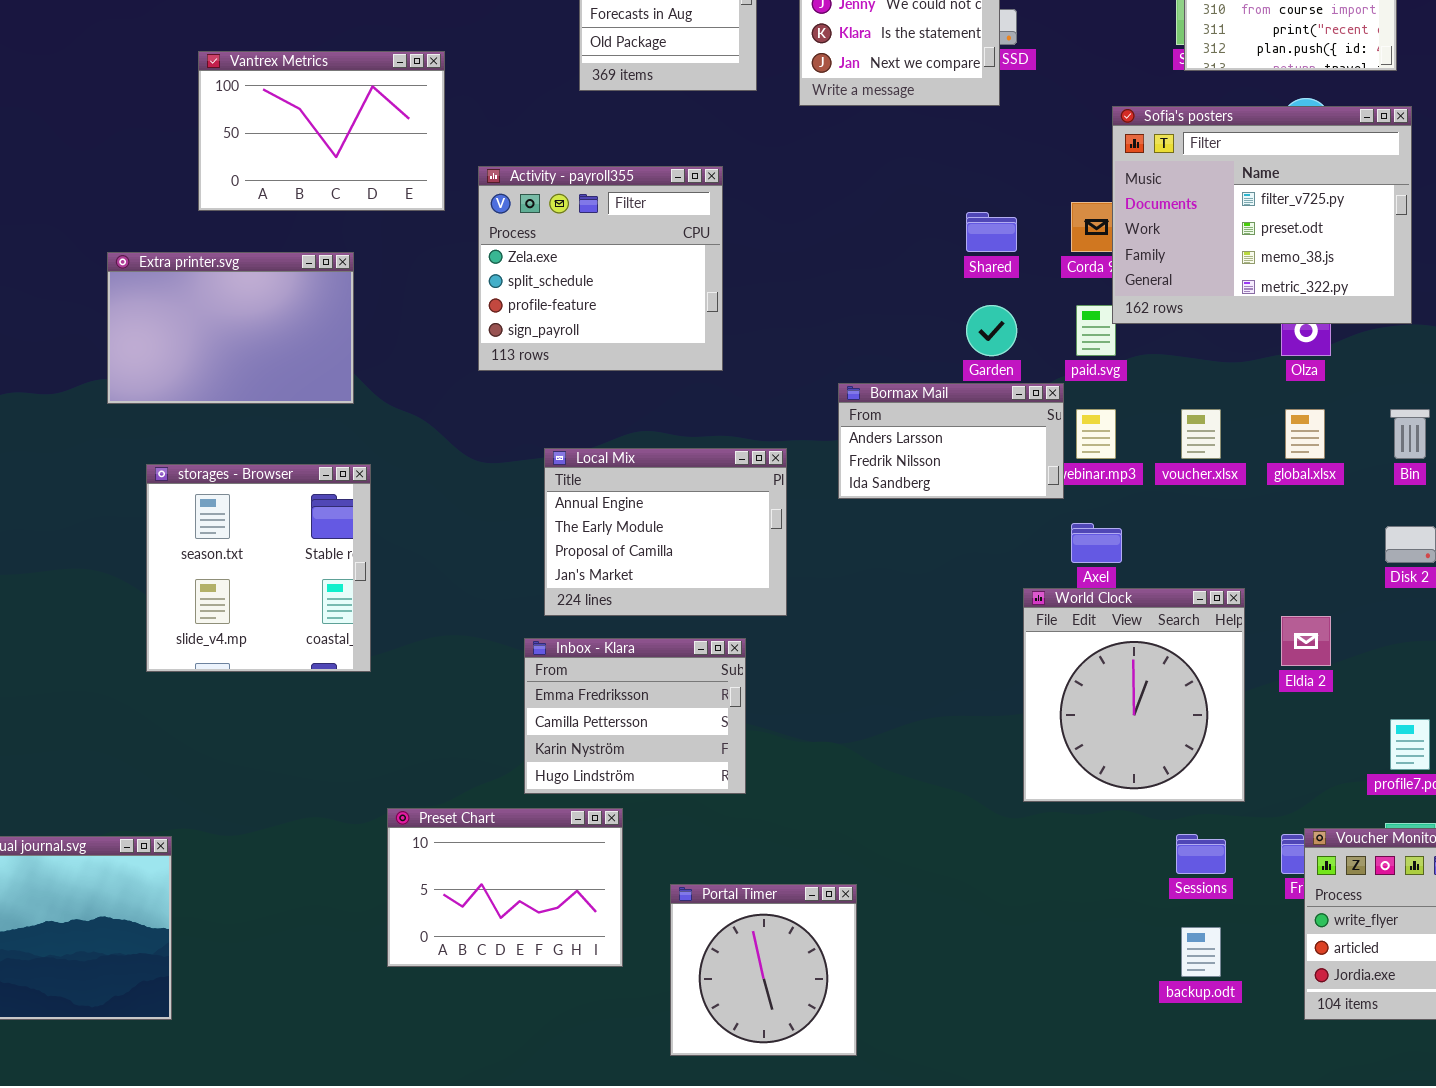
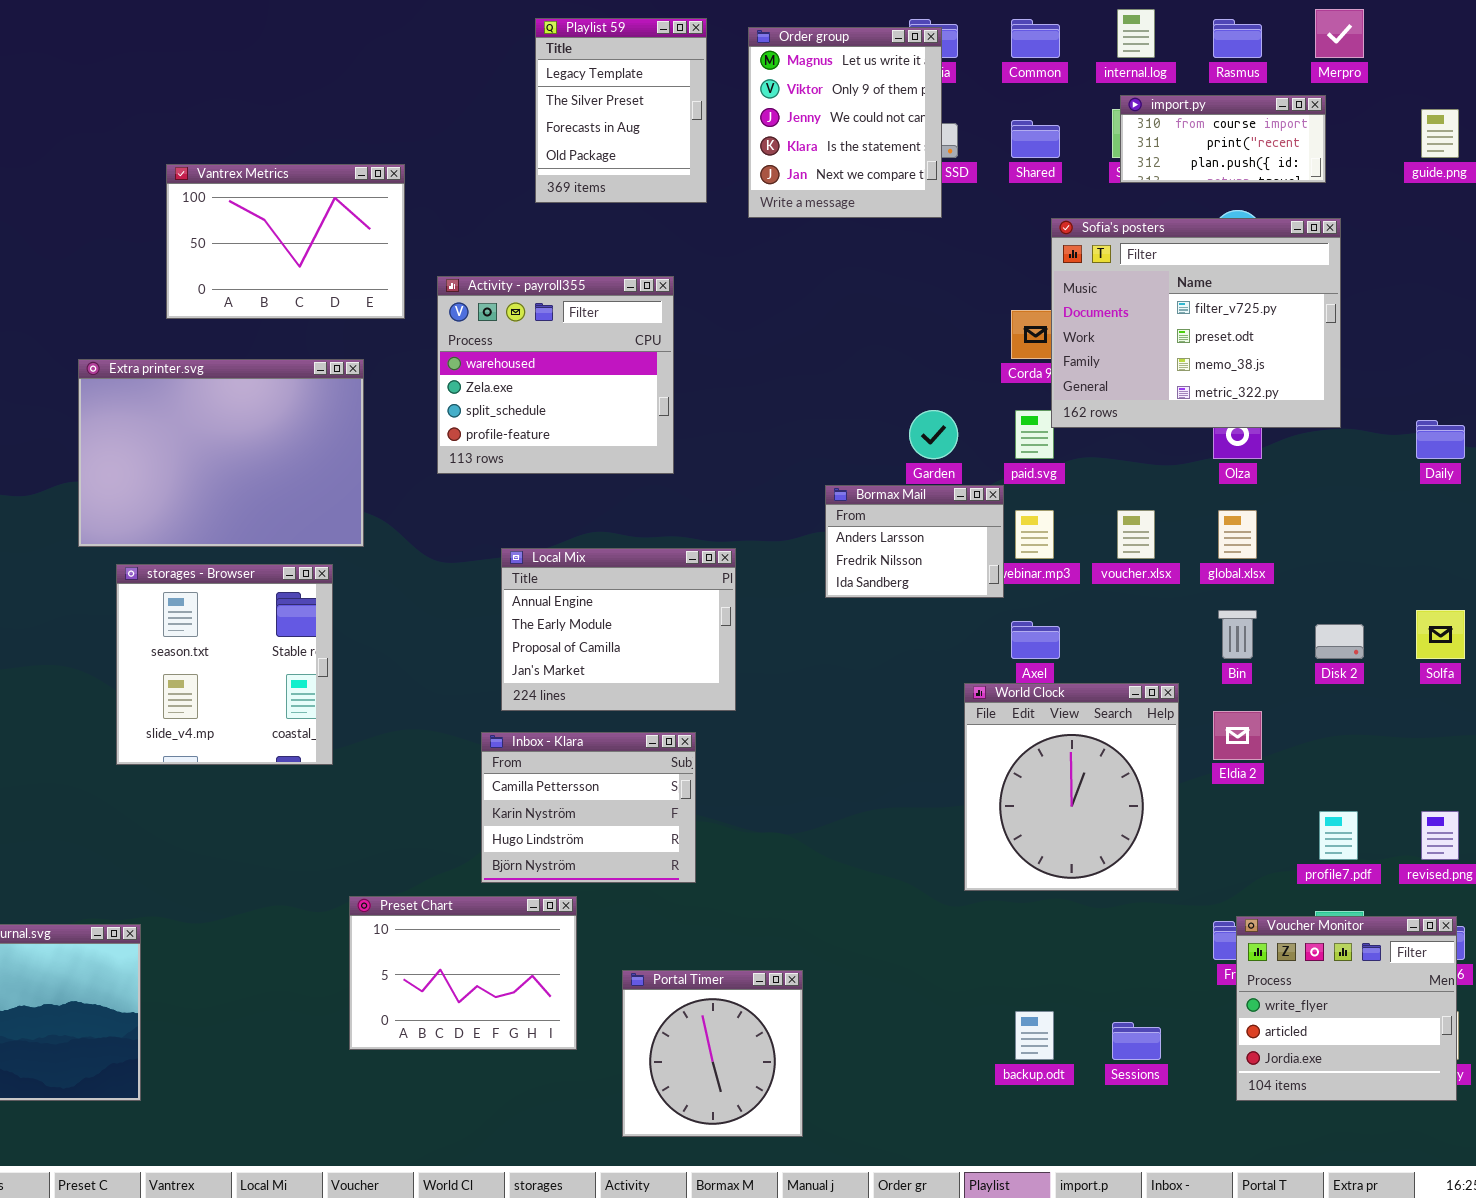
Activity - payroll355: [478,166,723,371] -> [437,276,674,474], scrolled up 1 row
Shared: [966,212,1017,252] -> [1011,120,1060,158], moved
Extra printer.svg: [107,252,354,404] -> [78,359,364,547], resized
Bormax Mail: [838,383,1064,499] -> [825,485,1004,598], resized
Bin: [1390,409,1430,459] -> [1218,610,1257,659], moved
Inbox - Klara: [524,638,746,794] -> [481,732,696,883], scrolled down 1 row
Sessions: [1176,834,1226,874] -> [1112,1022,1161,1060], moved
backup.odt: [1181,927,1221,977] -> [1015,1011,1054,1060], moved

